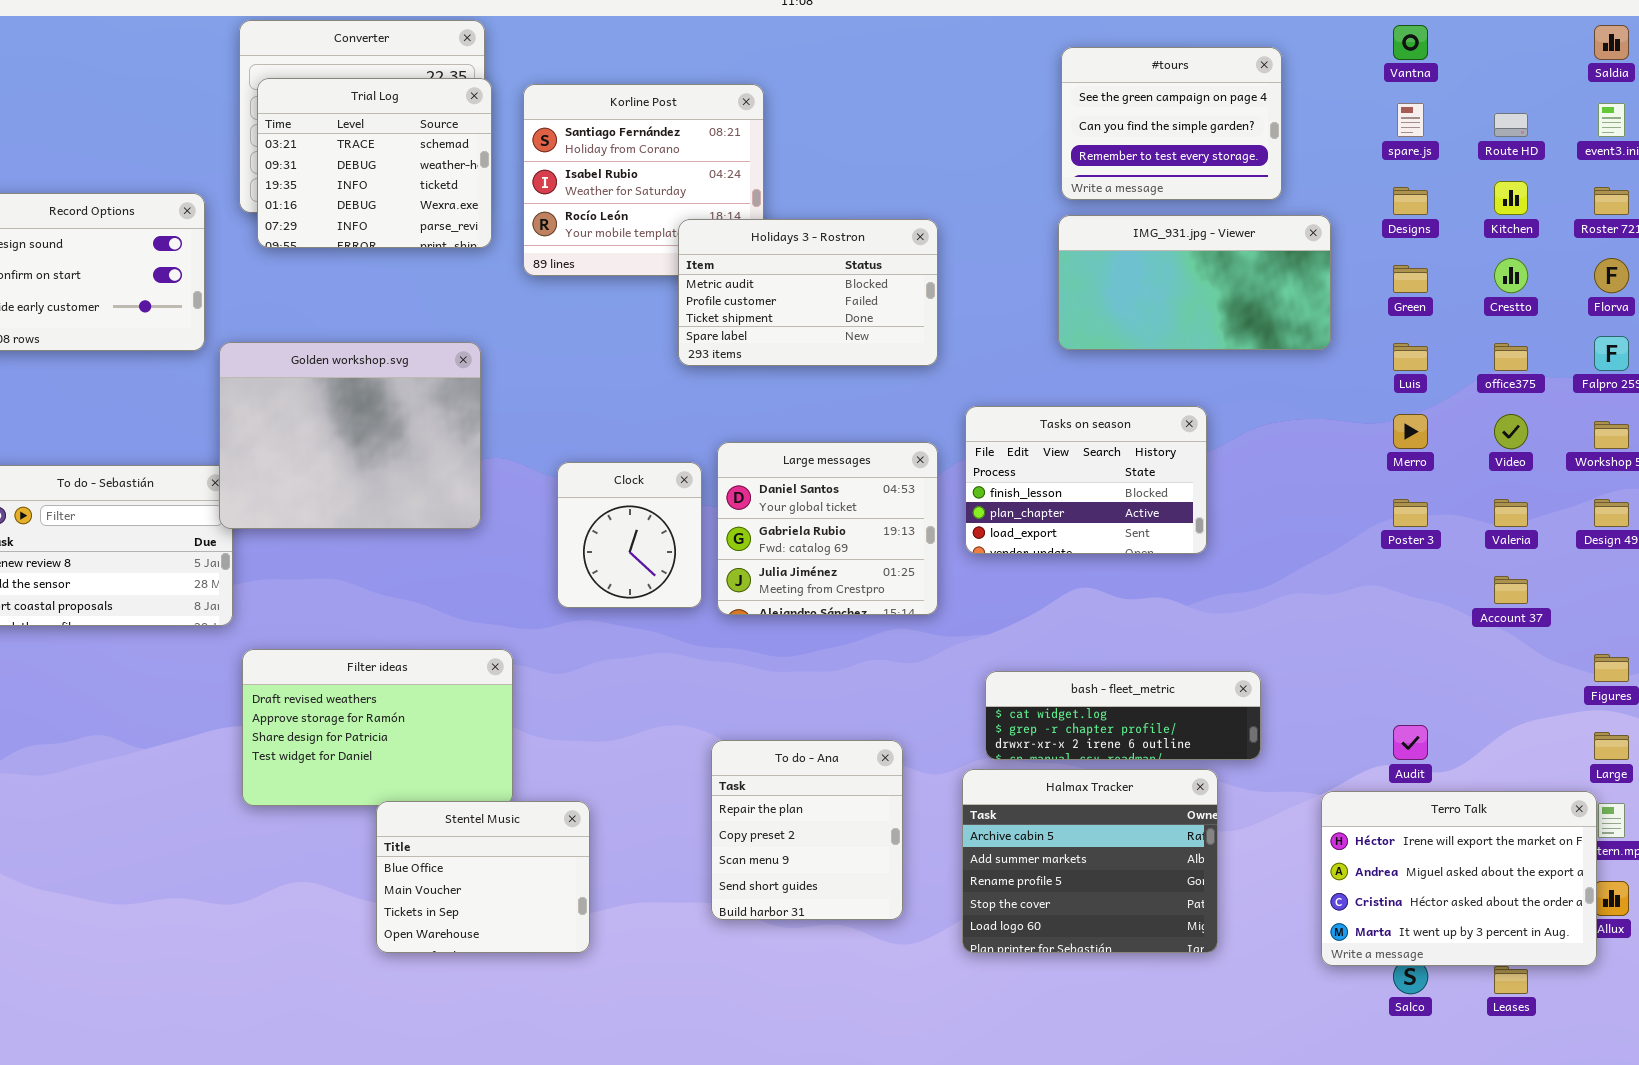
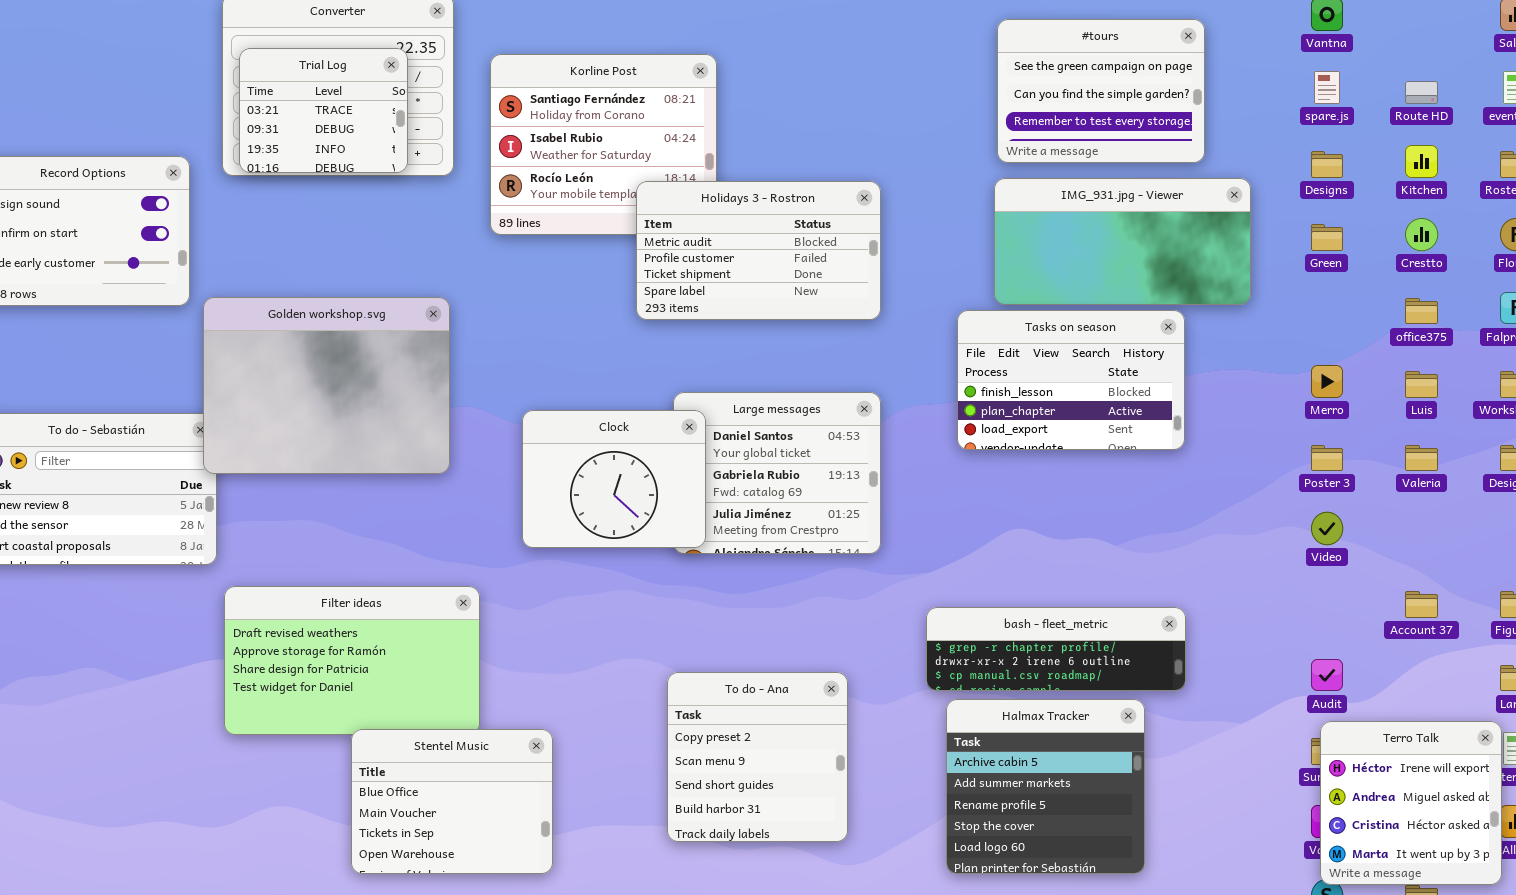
Trial Log: [257,78,492,248] -> [239,48,408,173], resized
Luis: [1393,343,1428,371] -> [1405,371,1438,398], moved
Tasks on season: [965,406,1207,554] -> [957,310,1185,450], moved
Video: [1494,414,1528,449] -> [1311,512,1343,545], moved
Clock: [557,462,702,608] -> [522,410,706,548], resized
Account 37: [1494,576,1528,604] -> [1405,591,1438,618], moved
bash - fleet_metric: [985,671,1261,760] -> [926,607,1186,691], scrolled down 1 row
To do - Ana: [711,740,903,920] -> [667,672,848,842], scrolled down 1 row
Halmax Tracker: [962,769,1218,953] -> [946,699,1145,874], resized
Terro Talk: [1321,791,1597,966] -> [1320,721,1502,885], resized

